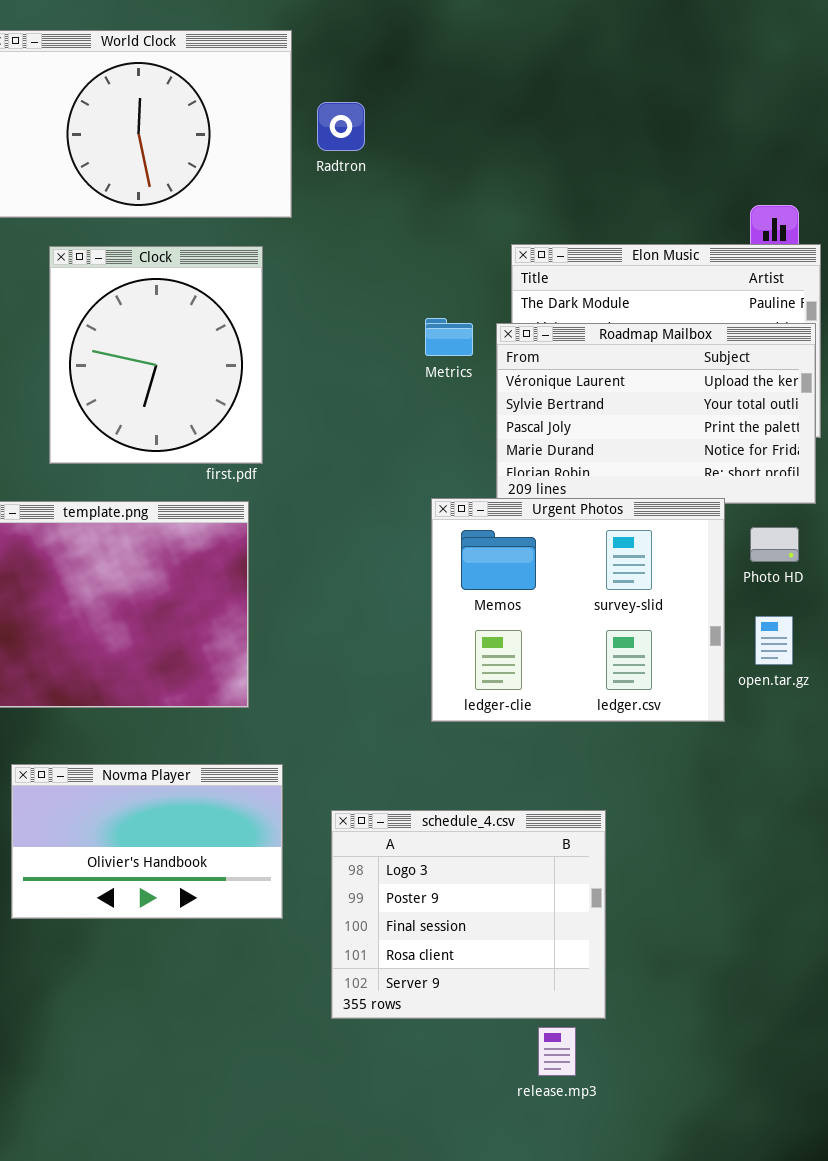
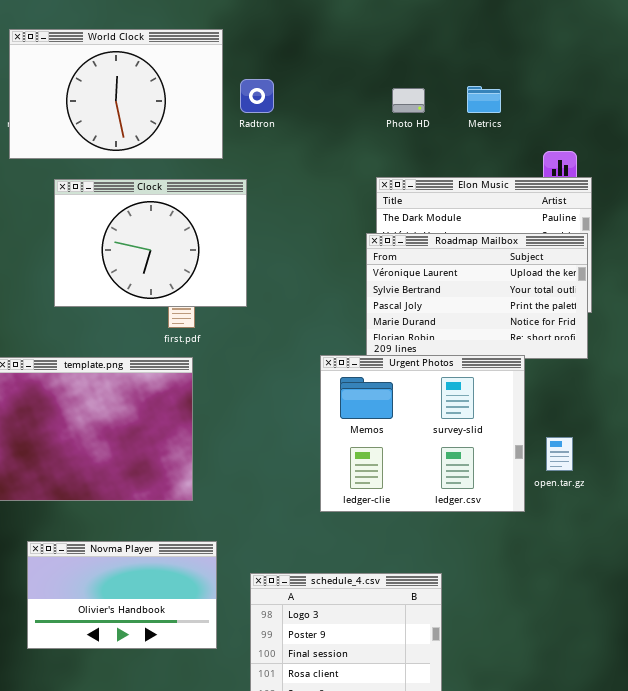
Clock: [49,246,263,464] -> [54,179,247,307], resized
Metrics: [425,318,473,356] -> [467,86,501,113], moved
Photo HD: [750,527,799,562] -> [392,88,425,113], moved

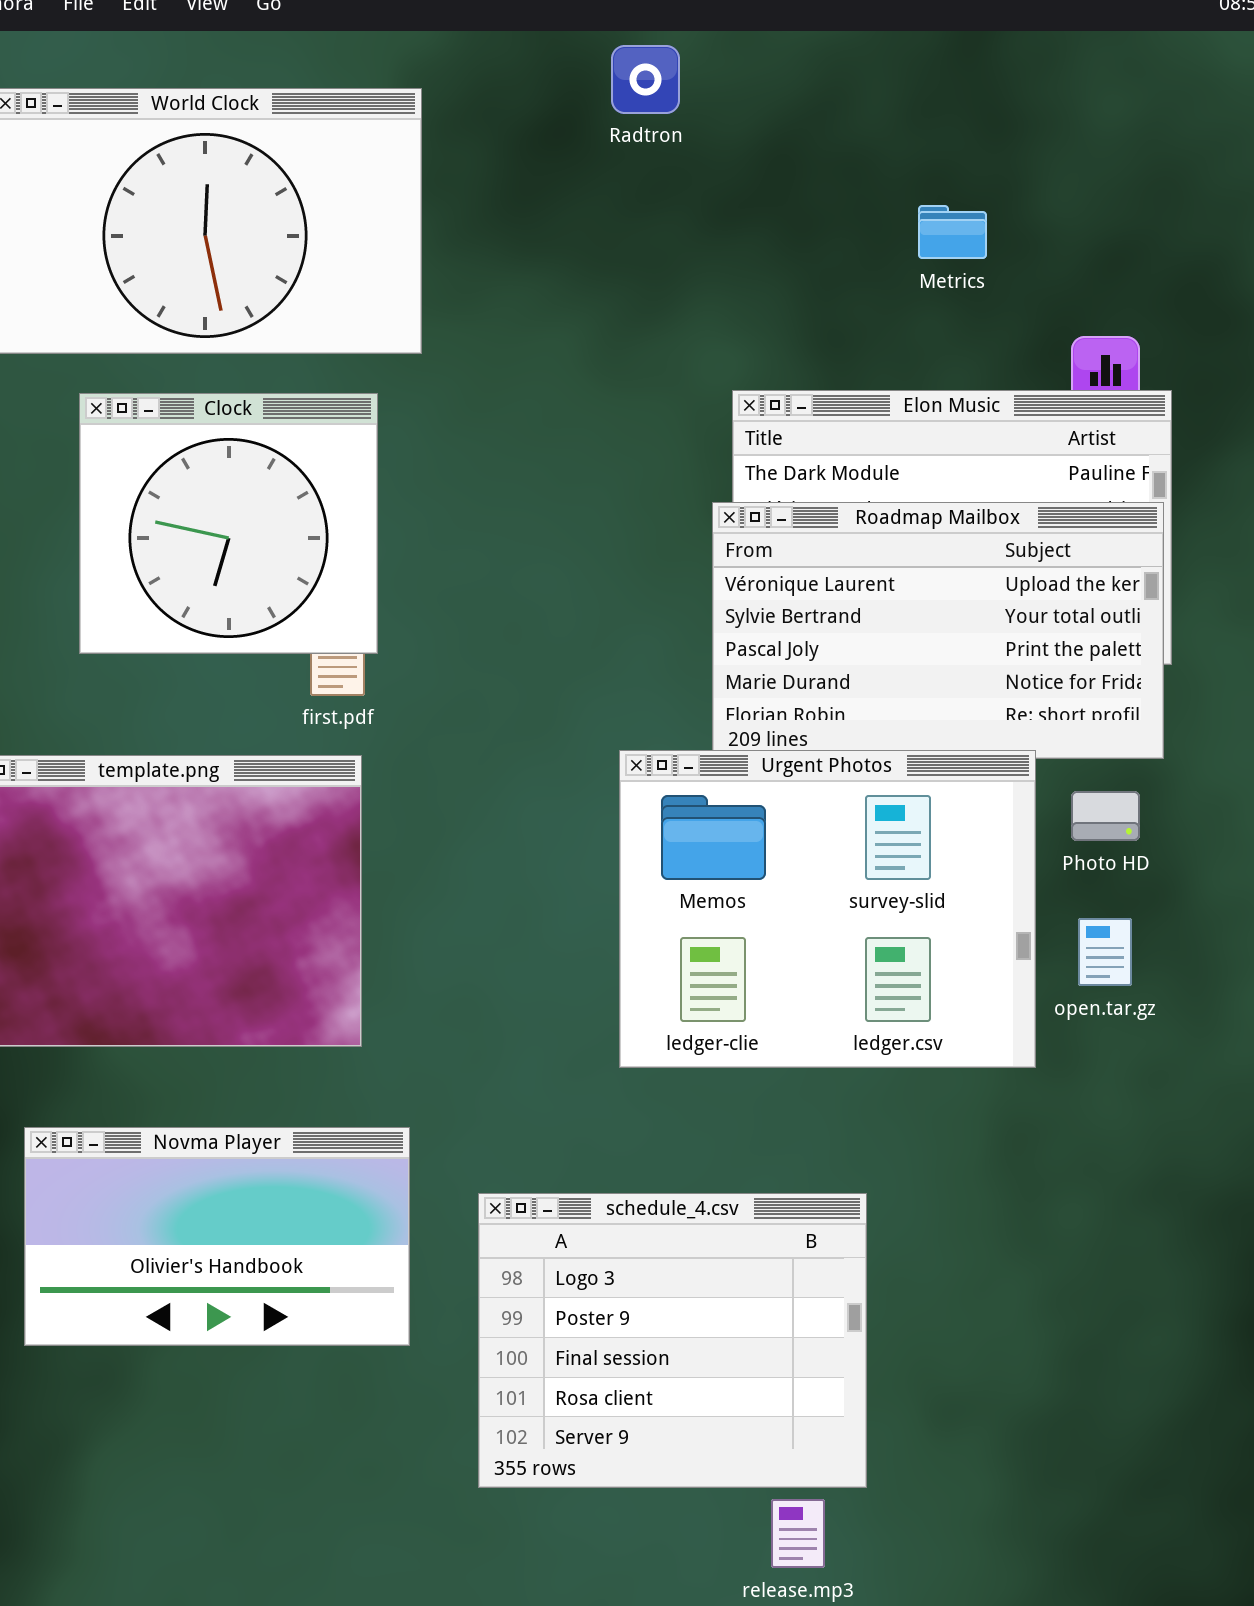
Radtron: [240,79,274,113] -> [611,45,680,114], moved
Photo HD: [392,88,425,113] -> [1071,791,1140,841], moved
Clock: [54,179,247,307] -> [79,393,378,654], resized

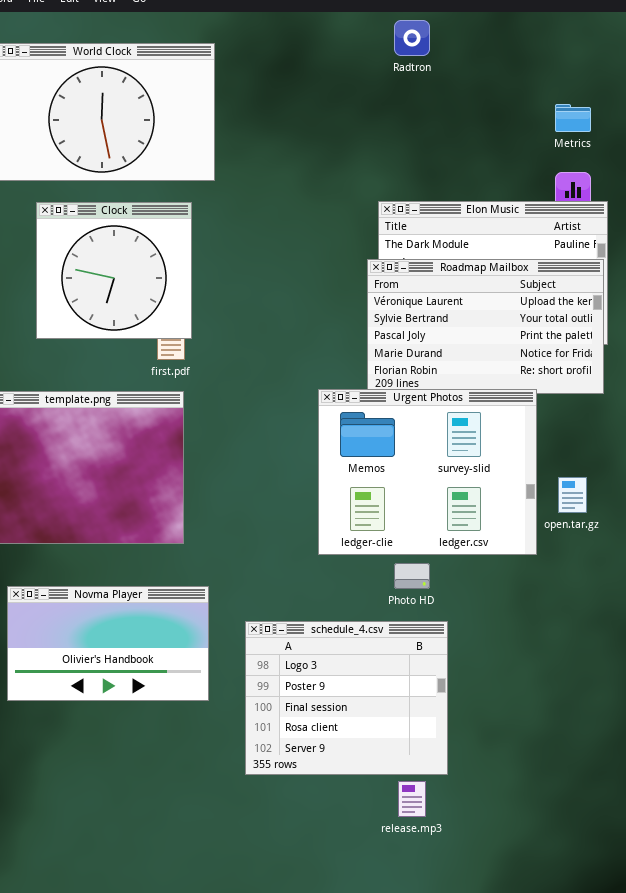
Radtron: [611,45,680,114] -> [394,20,430,56], moved
Metrics: [918,205,987,259] -> [555,104,591,132], moved
Photo HD: [1071,791,1140,841] -> [394,563,430,589], moved

